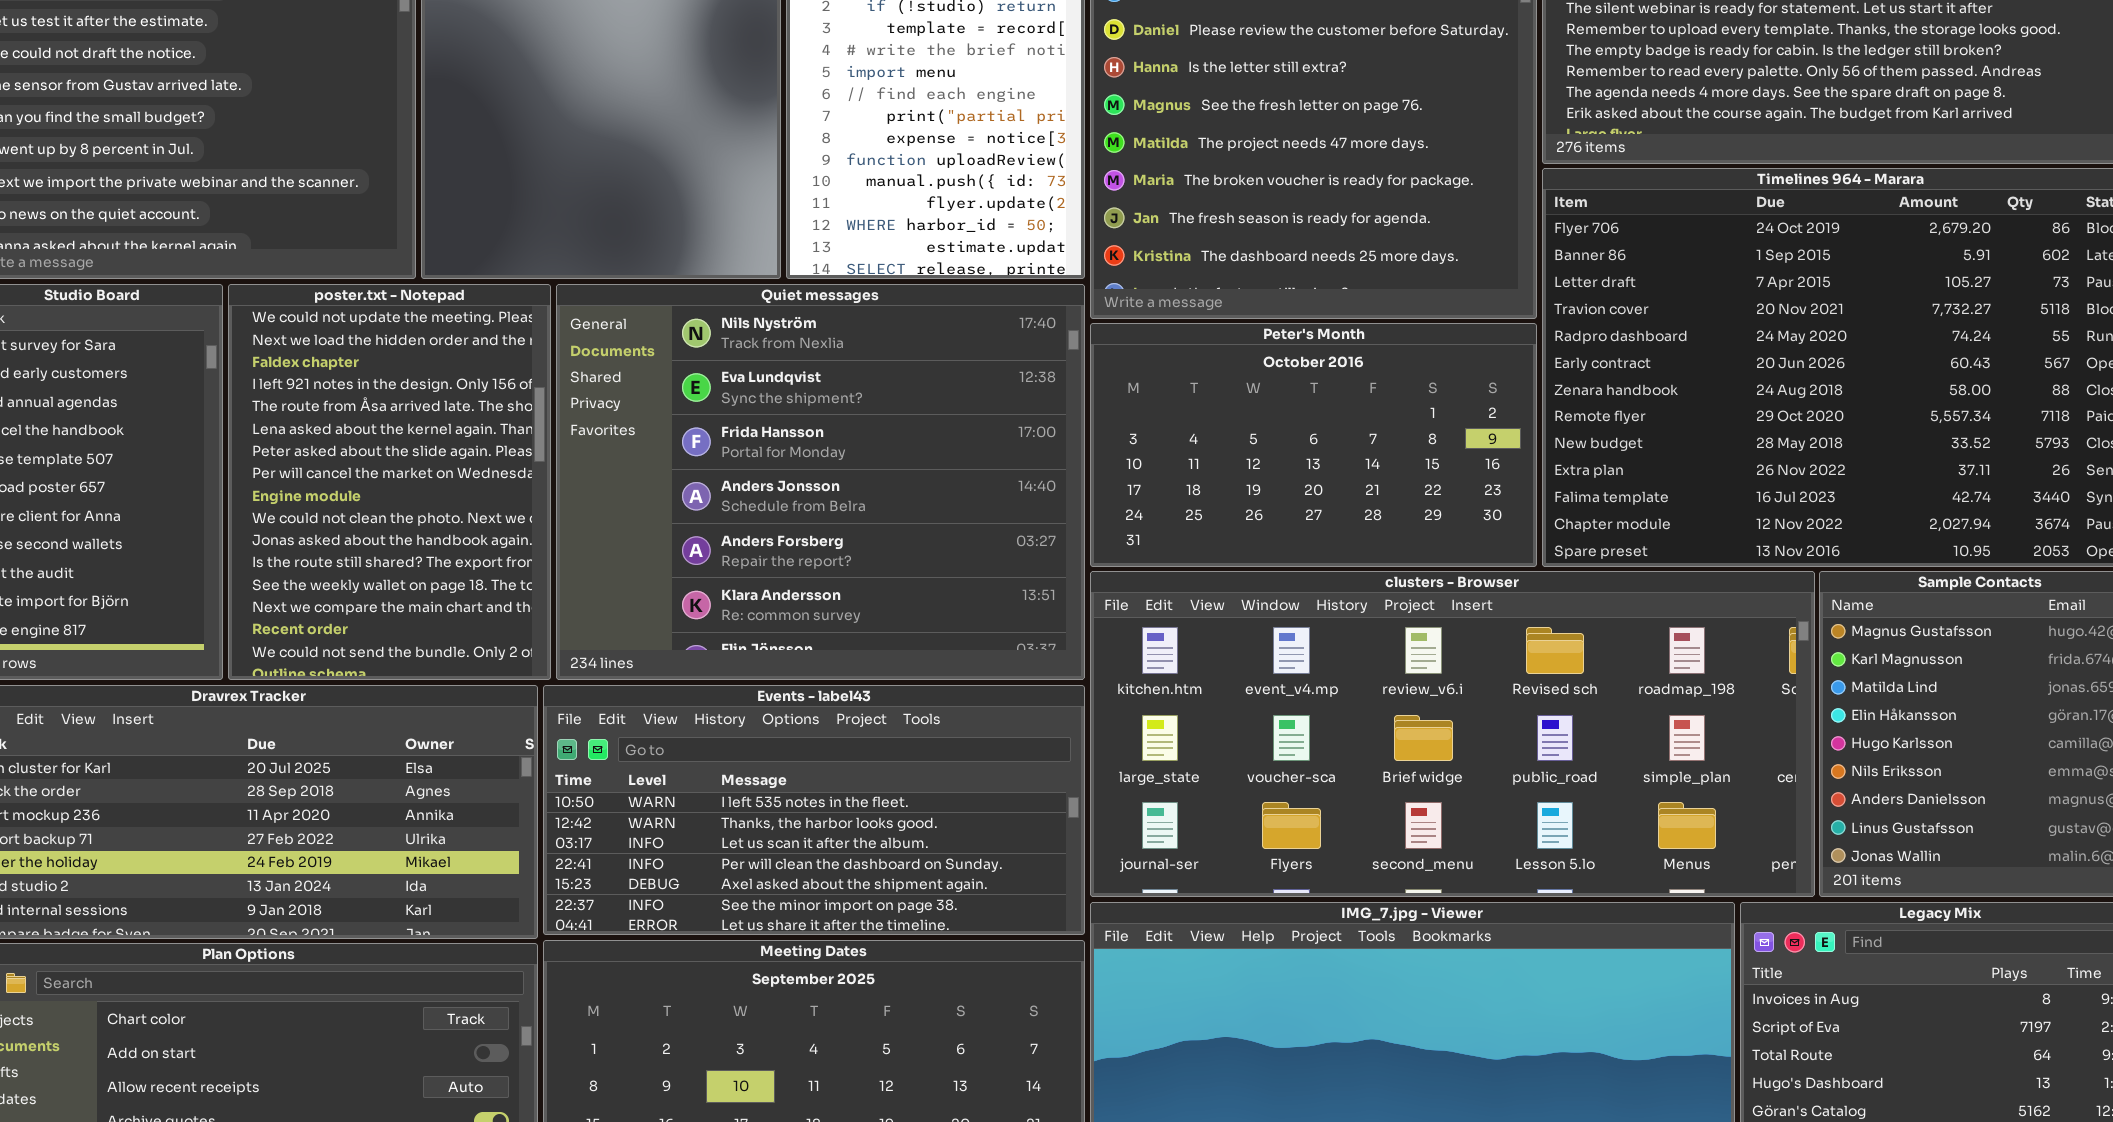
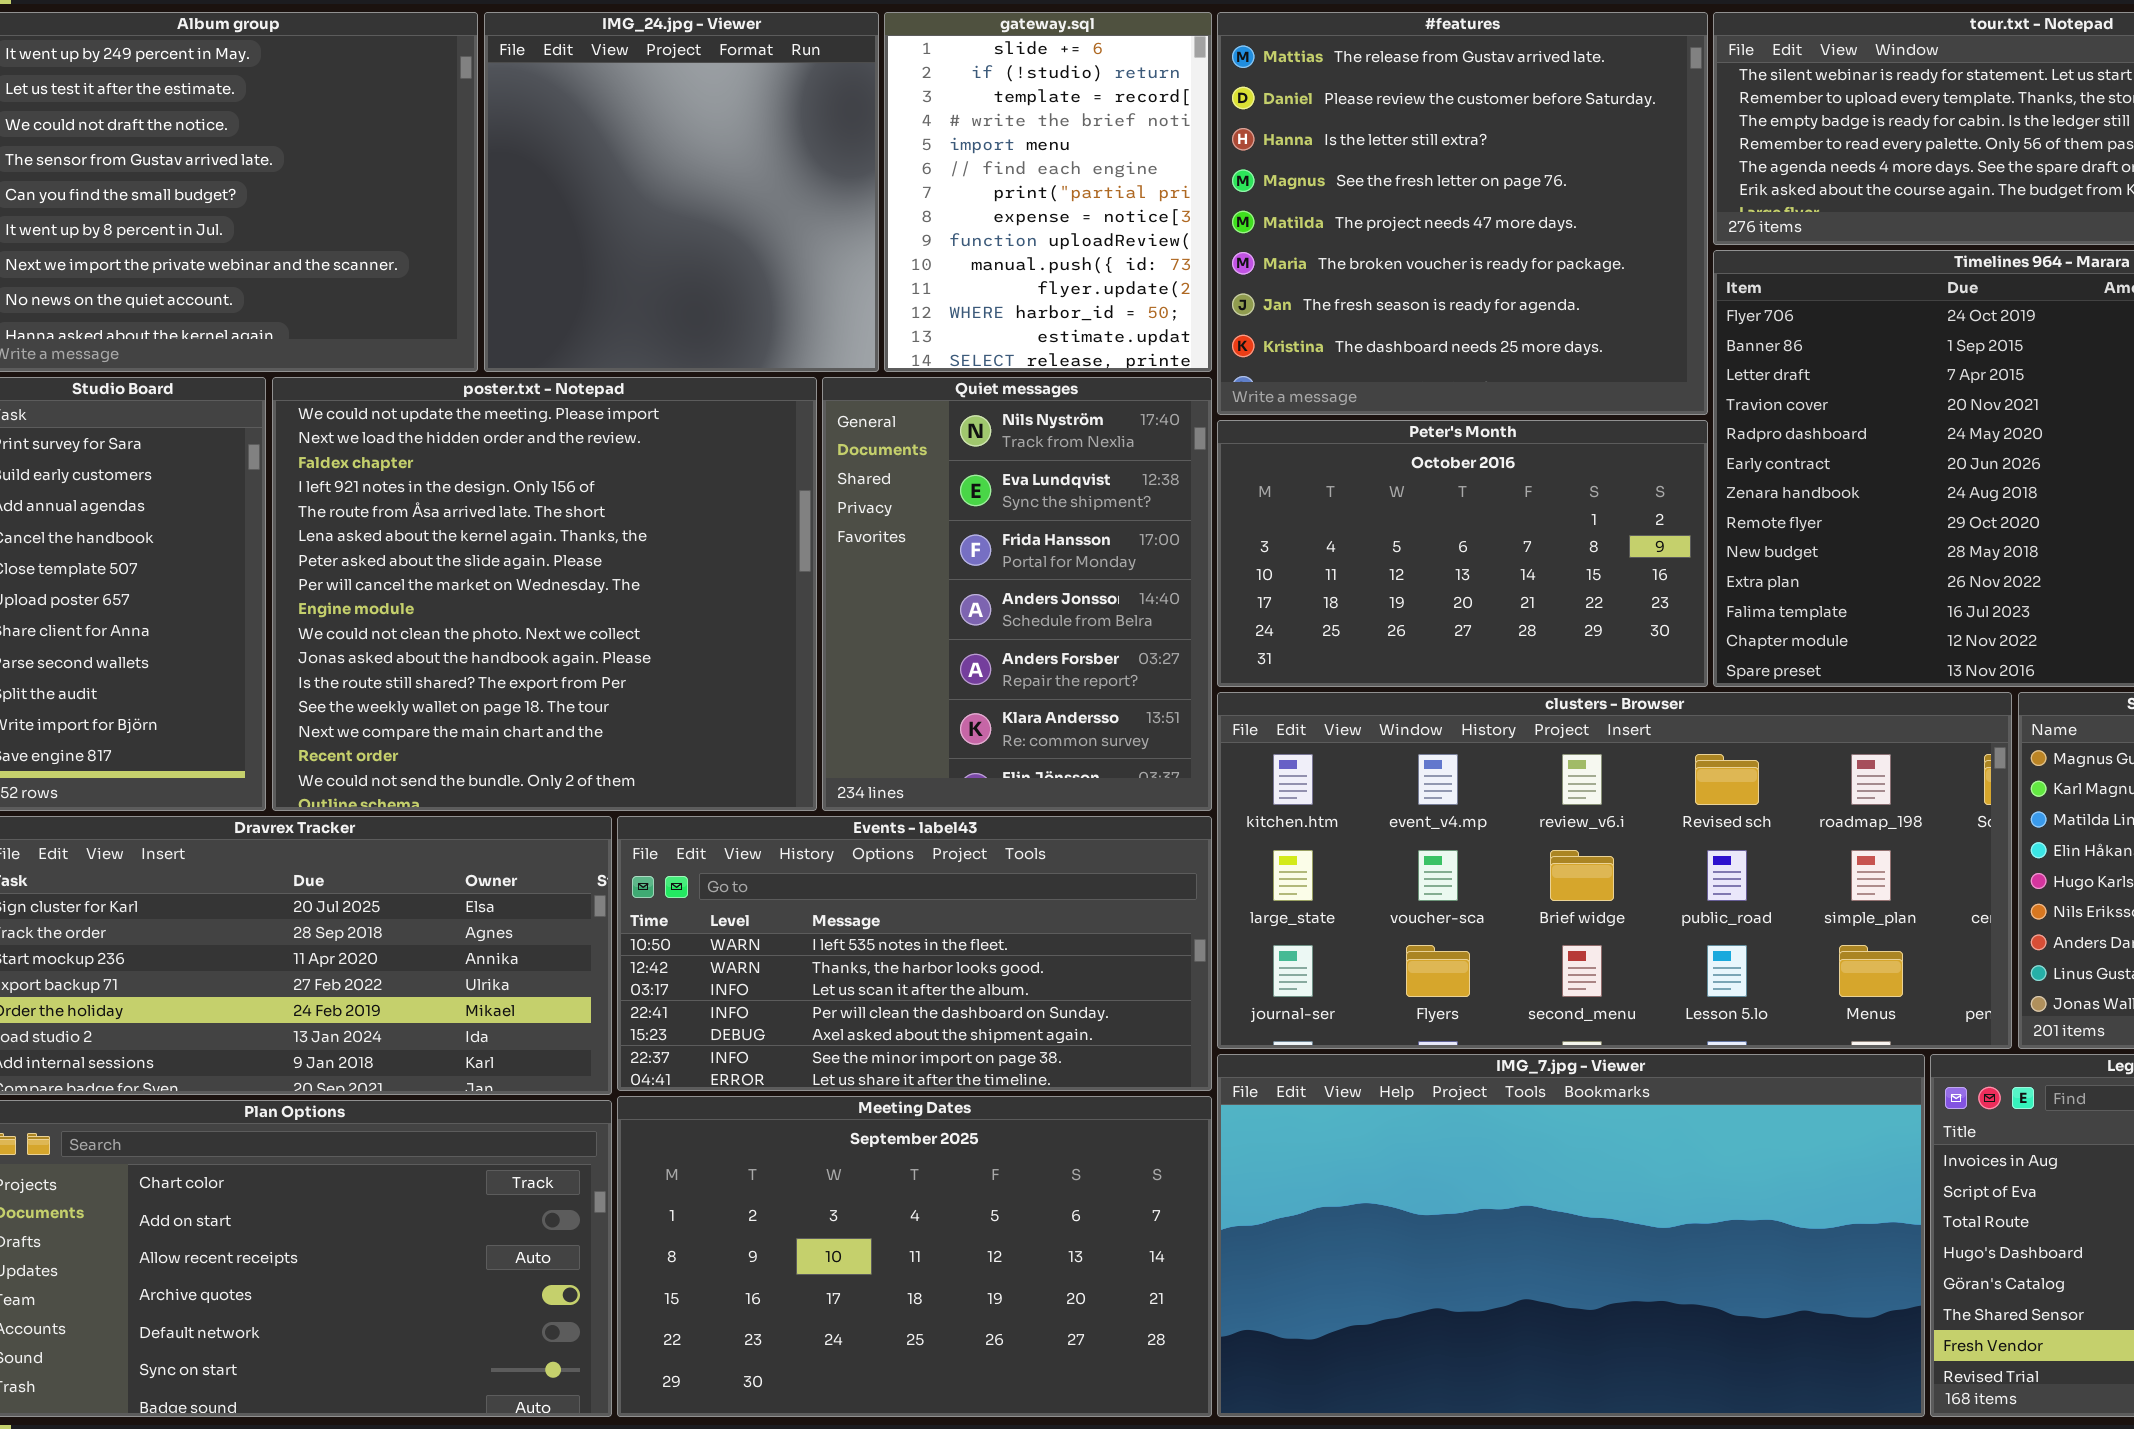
poster.txt - Notepad: [228,284,551,680] -> [272,377,817,811], resized
Quiet messages: [556,284,1085,680] -> [822,377,1212,811], resized

